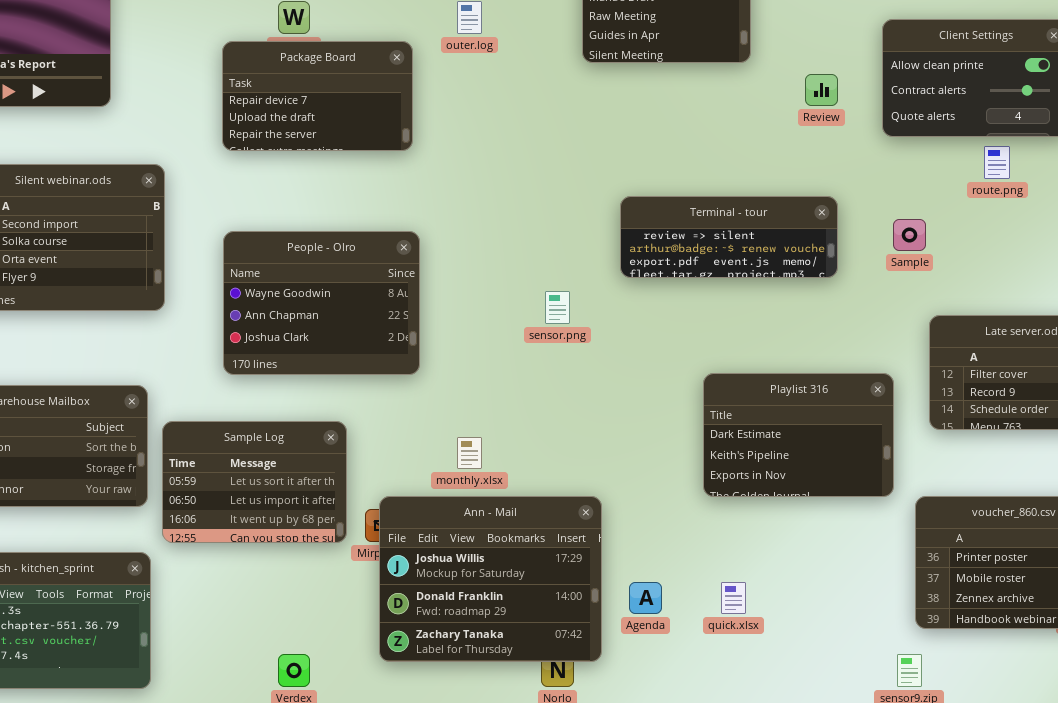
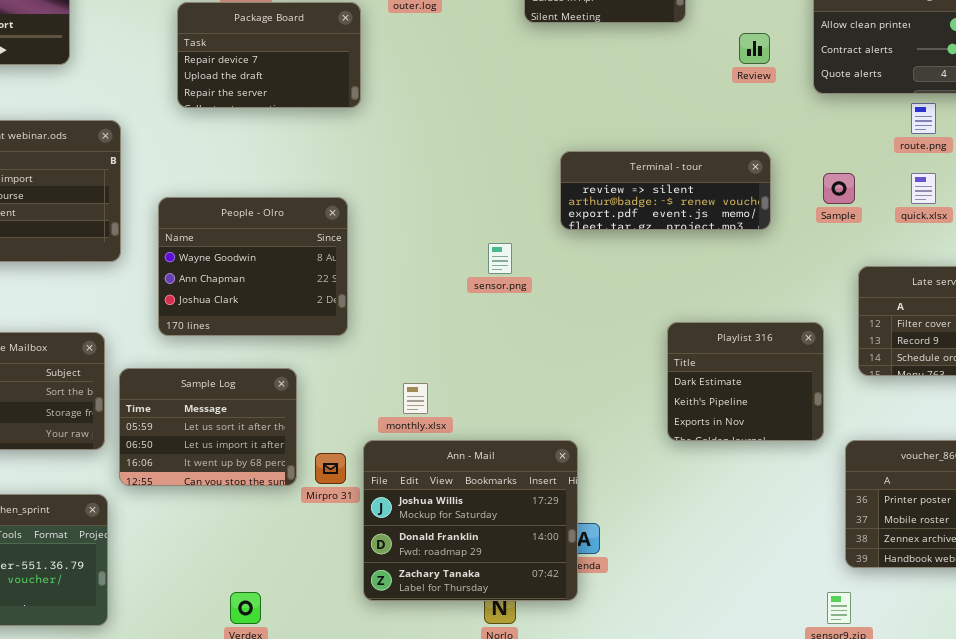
People - Olro: [223,231,420,375] -> [158,197,348,336], moved
Playlist 316: [703,373,894,497] -> [667,322,824,441], resized
Ann - Mail: [379,496,602,662] -> [363,440,578,601], moved
quick.xlsx: [721,582,746,614] -> [911,173,936,204], moved

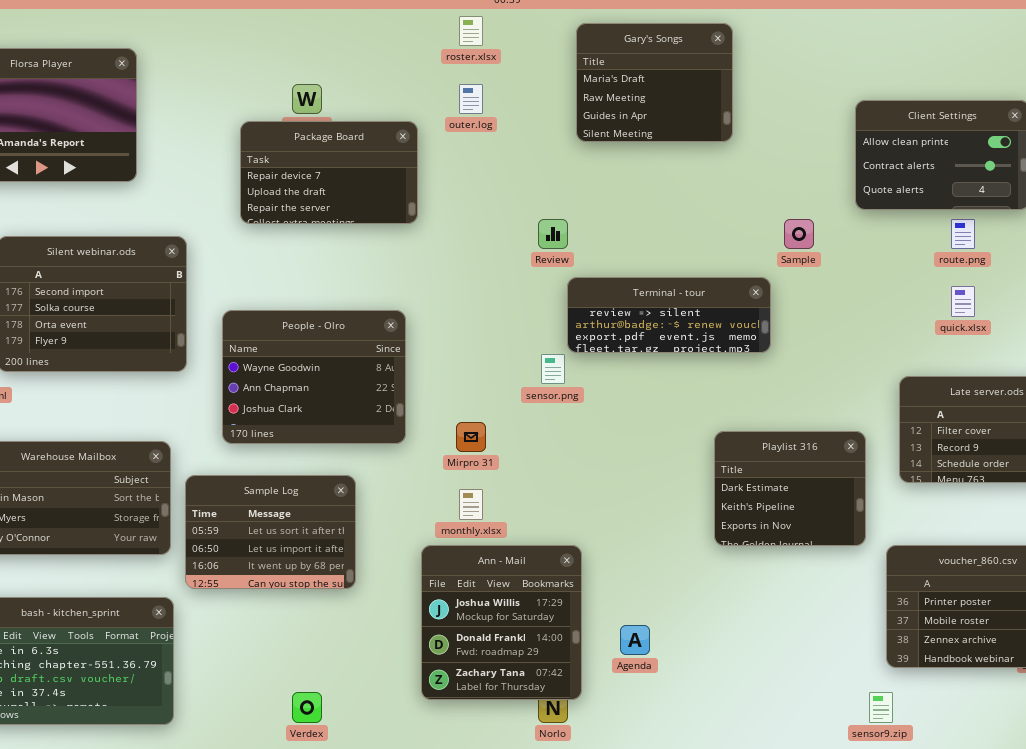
Review: [739,33,770,64] -> [538,219,568,249], moved
Terminal - tour: [560,151,771,230] -> [567,277,771,353], moved
Sample: [823,173,855,204] -> [784,219,814,249], moved
Ann - Mail: [363,440,578,601] -> [421,545,582,700], resized
Mirpro 31: [315,453,346,484] -> [456,422,486,452], moved

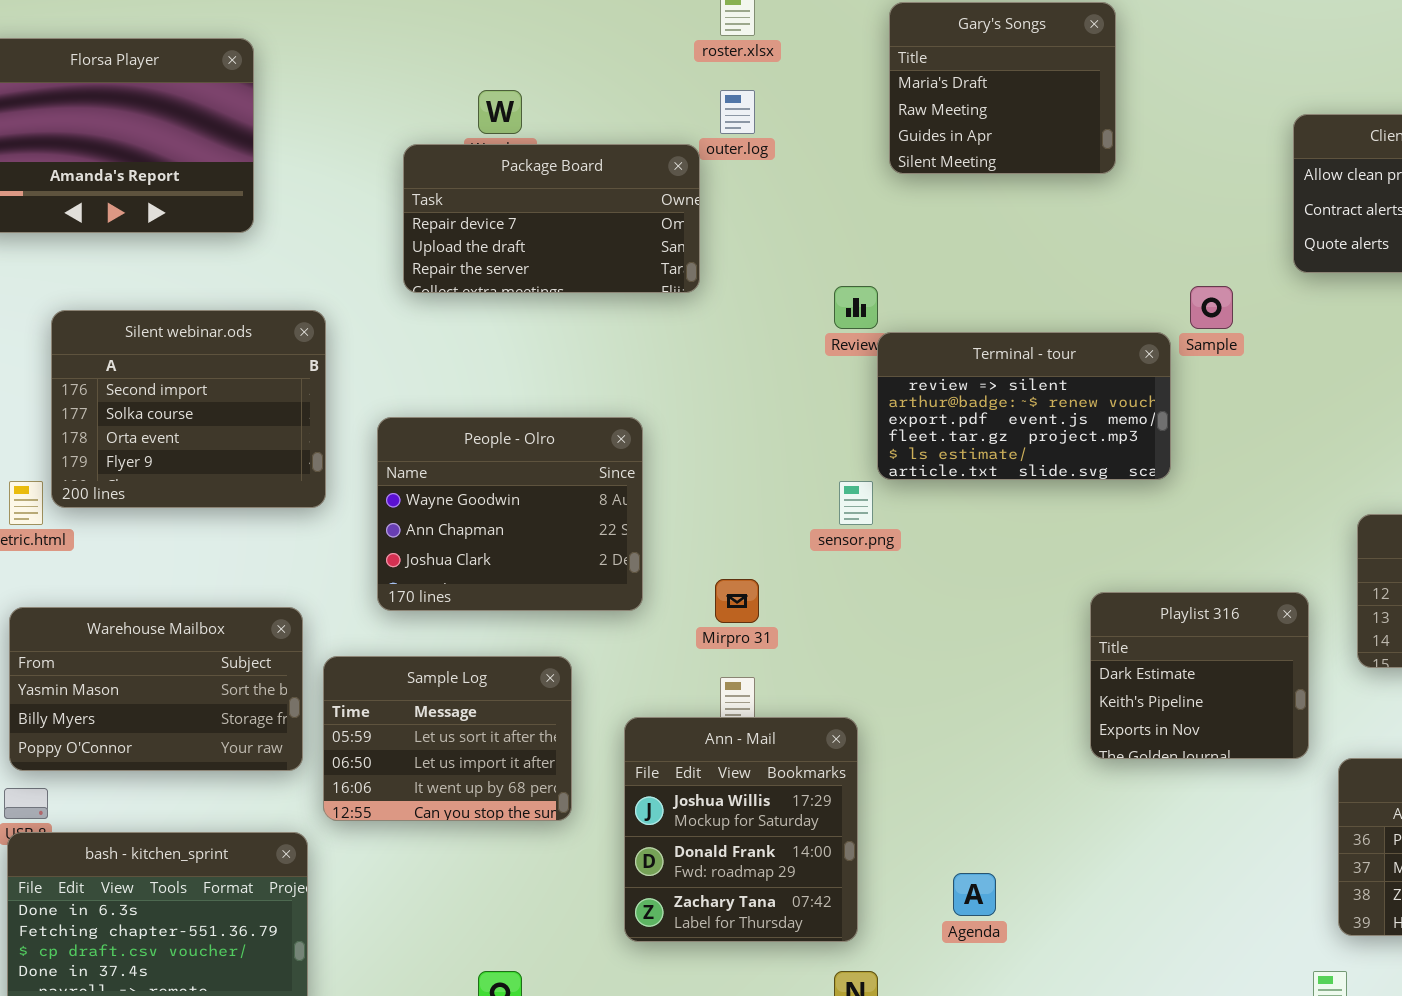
Package Board: [240,121,418,224] -> [403,144,700,293], resized
Terminal - tour: [567,277,771,353] -> [877,332,1171,480], resized
Ann - Mail: [421,545,582,700] -> [624,717,858,942], moved

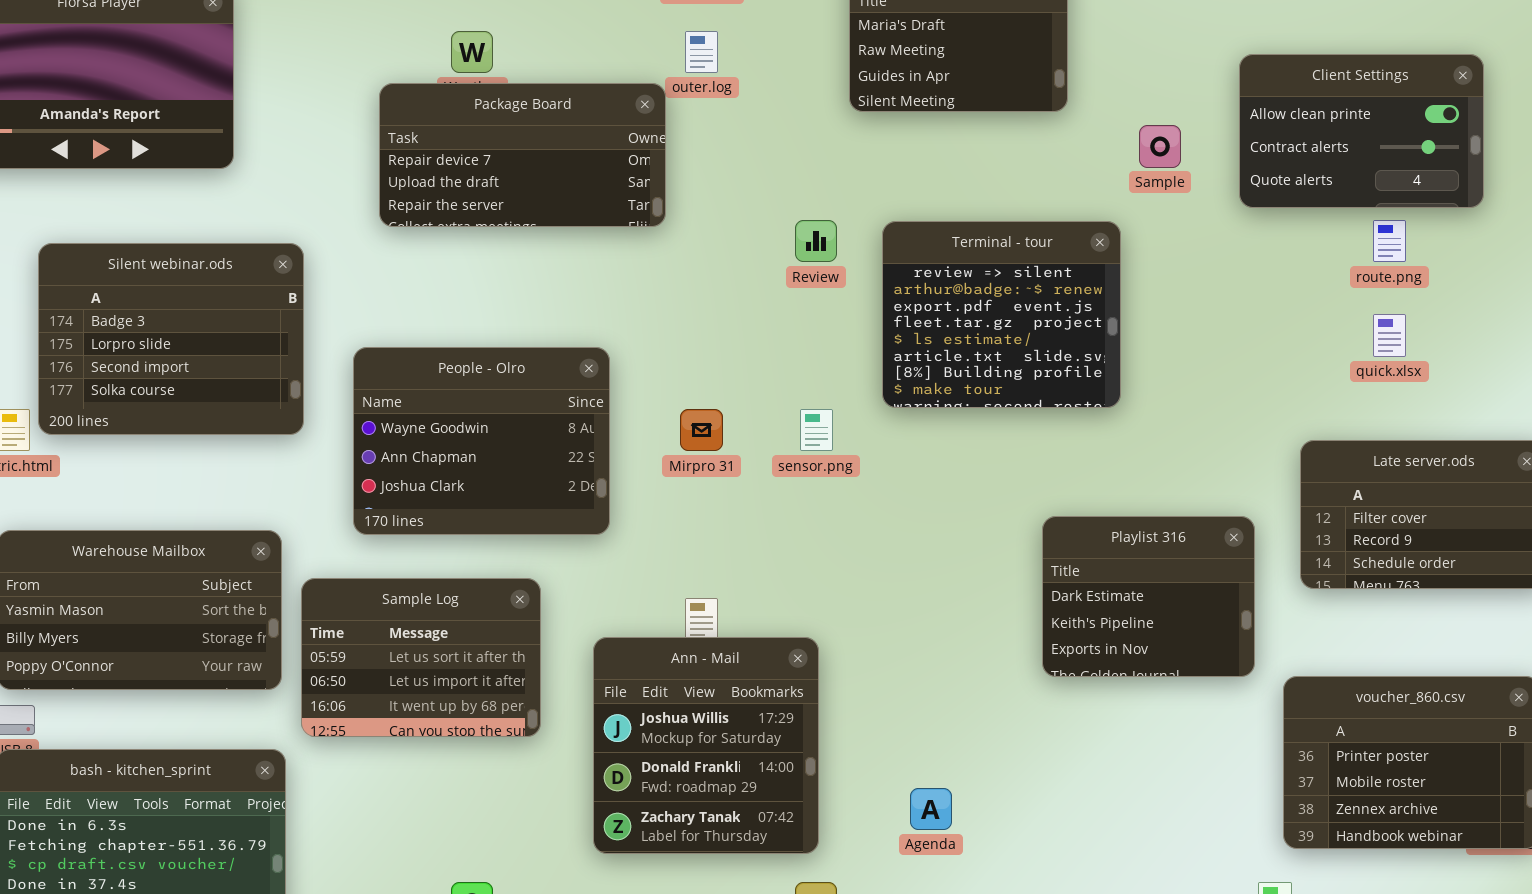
Sample: [1190,286,1233,329] -> [1139,125,1181,168], moved
Silent webinar.ods: [51,310,326,508] -> [38,243,304,435], scrolled up 2 rows
Terminal - tour: [877,332,1171,480] -> [882,221,1121,408], resized
Mirpro 31: [715,579,759,623] -> [680,409,723,451], moved

